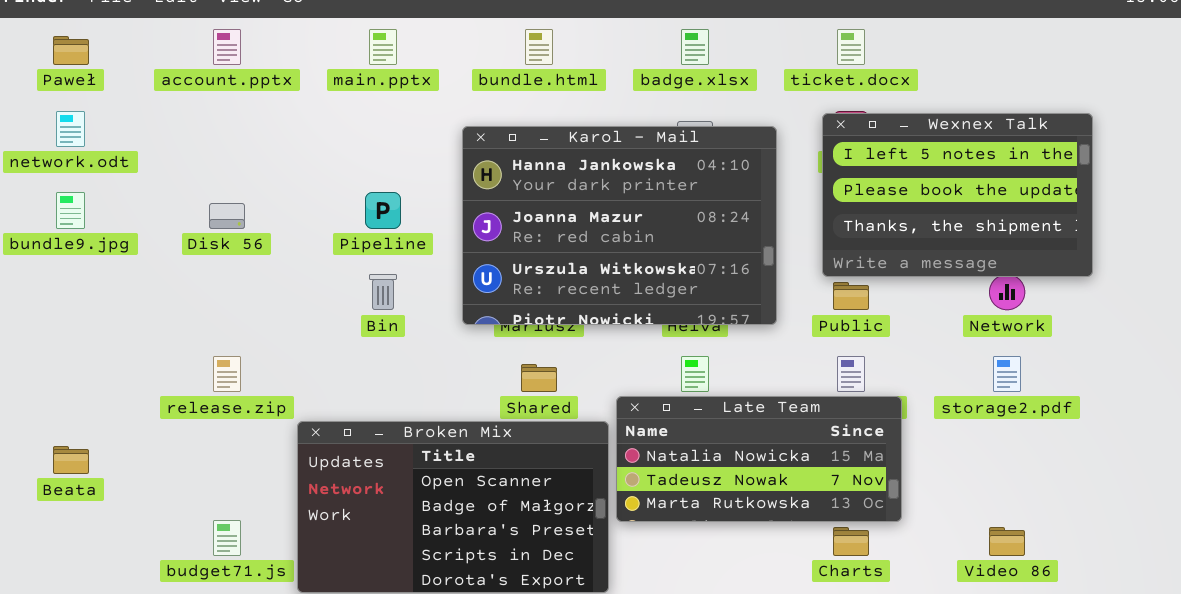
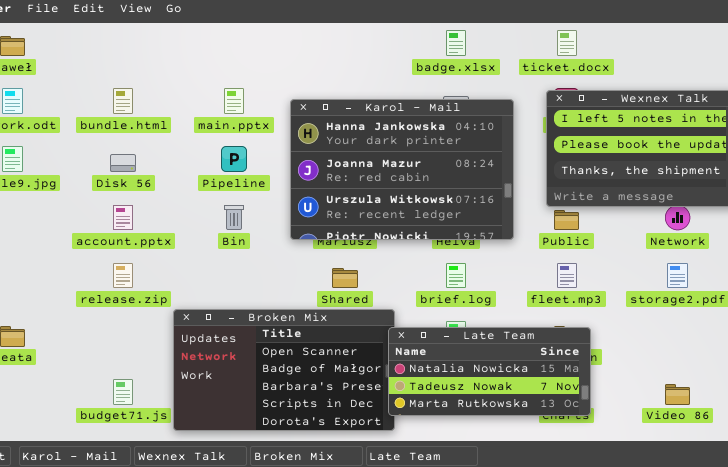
account.pptx: [213,29,241,65] -> [113,205,133,230], moved
main.pptx: [369,29,397,65] -> [224,88,244,114], moved
bundle.html: [525,29,553,65] -> [113,88,133,114], moved
Late Team: [616,396,902,522] -> [388,327,591,416], moved

